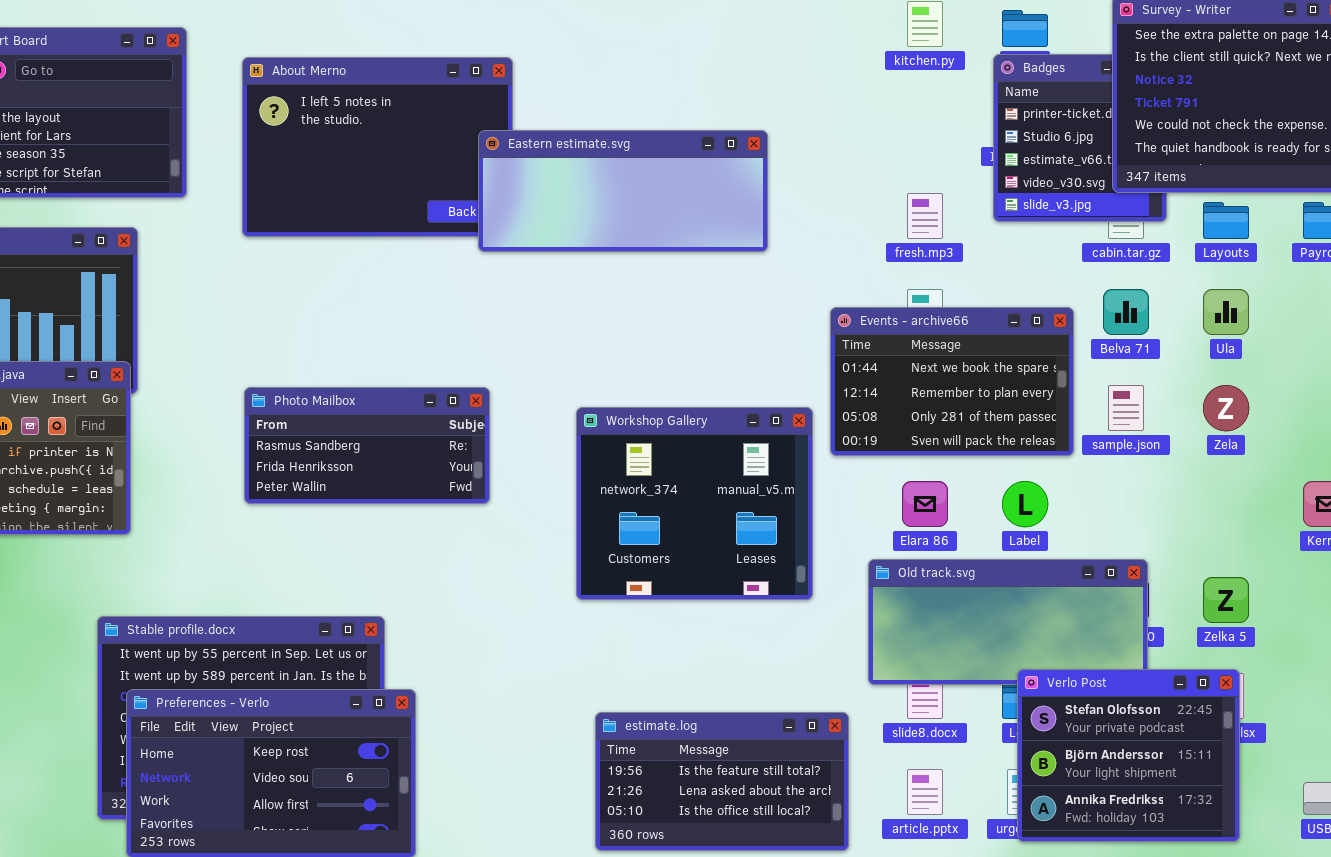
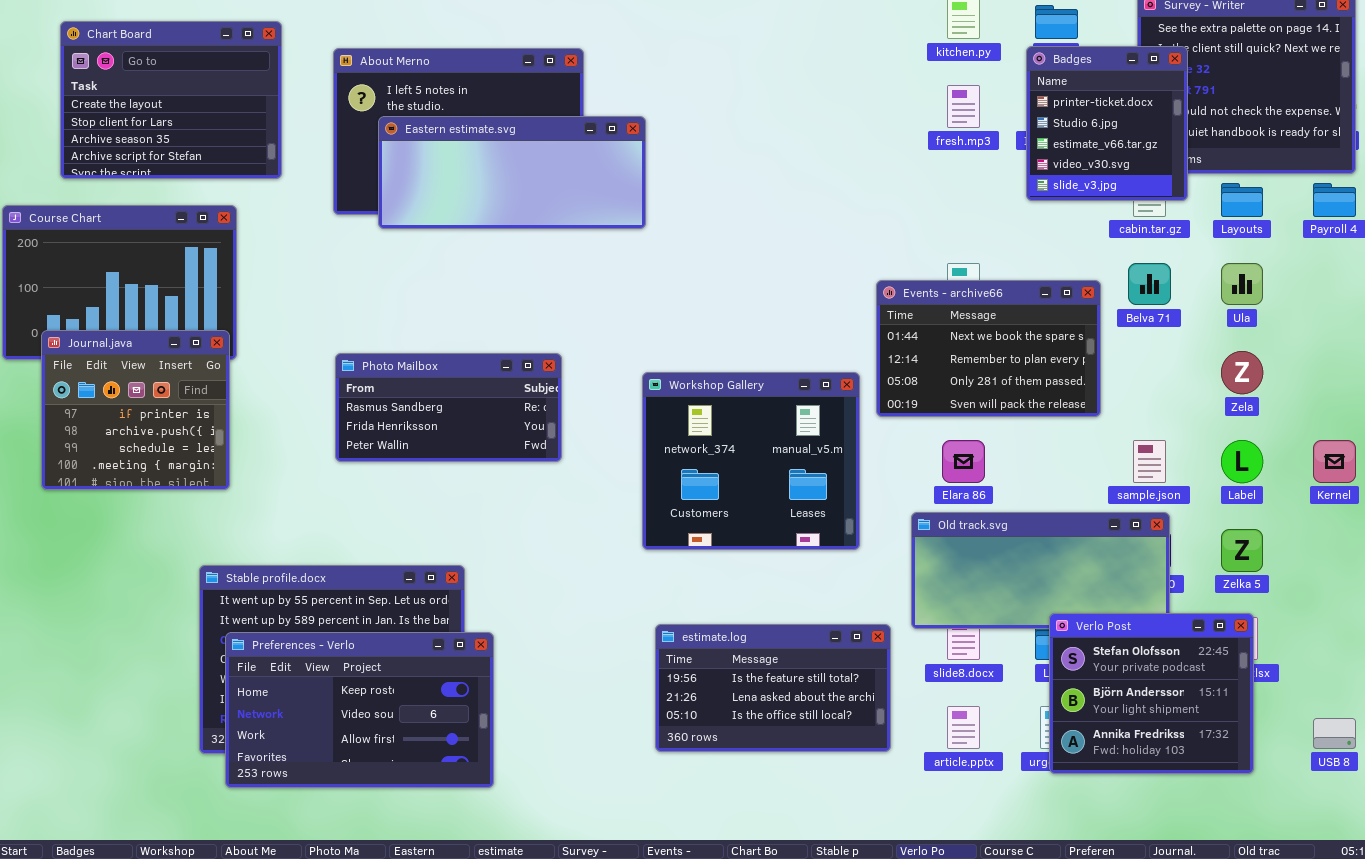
Badges: [993,54,1167,222] -> [1026,46,1188,201], raised
Eastern estimate.svg: [478,130,768,252] -> [378,116,646,229], moved
fresh.mp3: [907,193,943,239] -> [947,85,980,128], moved
sample.json: [1108,385,1144,431] -> [1133,440,1166,483], moved
Label: [1002,481,1048,527] -> [1221,440,1263,483], moved
estimate.log: [595,712,849,851] -> [655,624,891,752], moved

